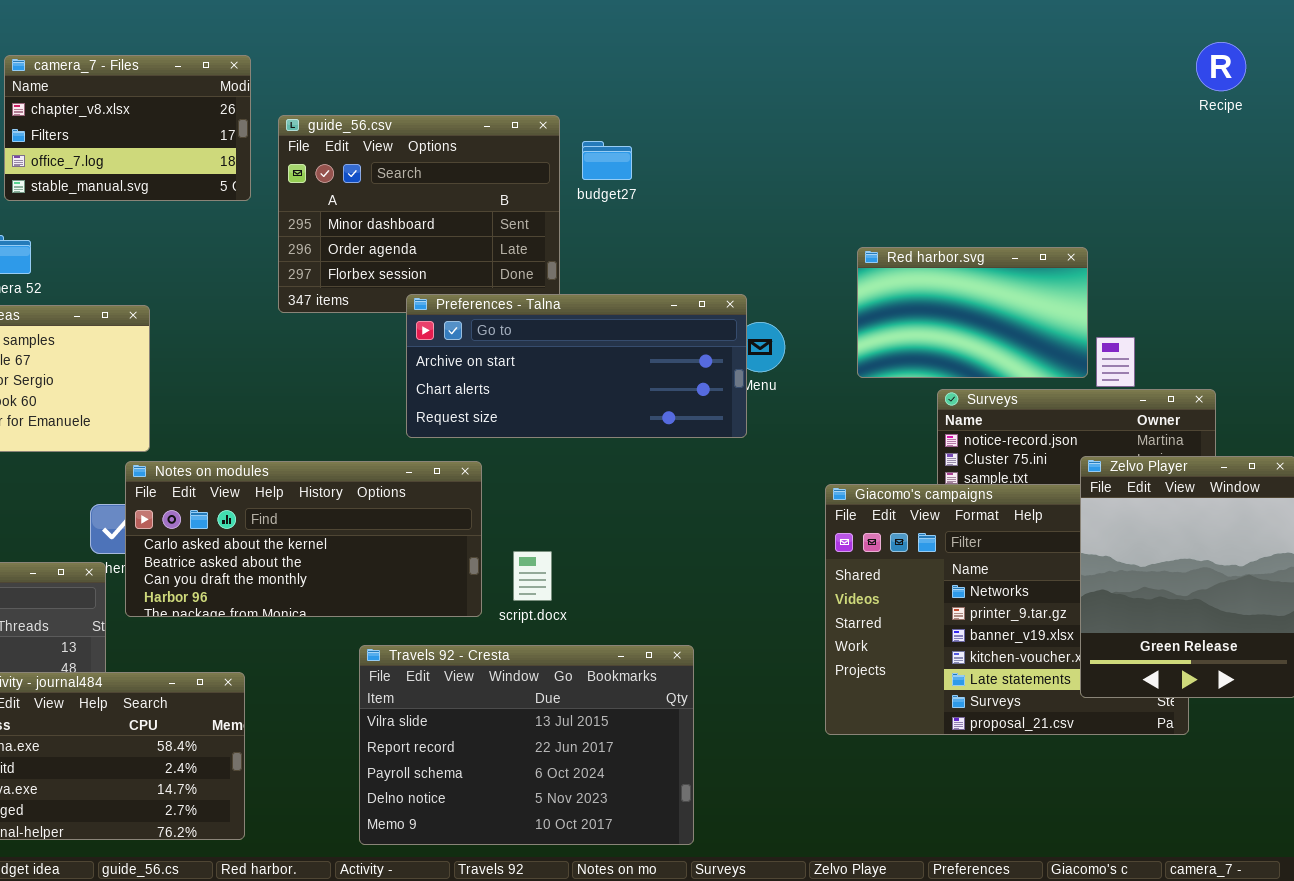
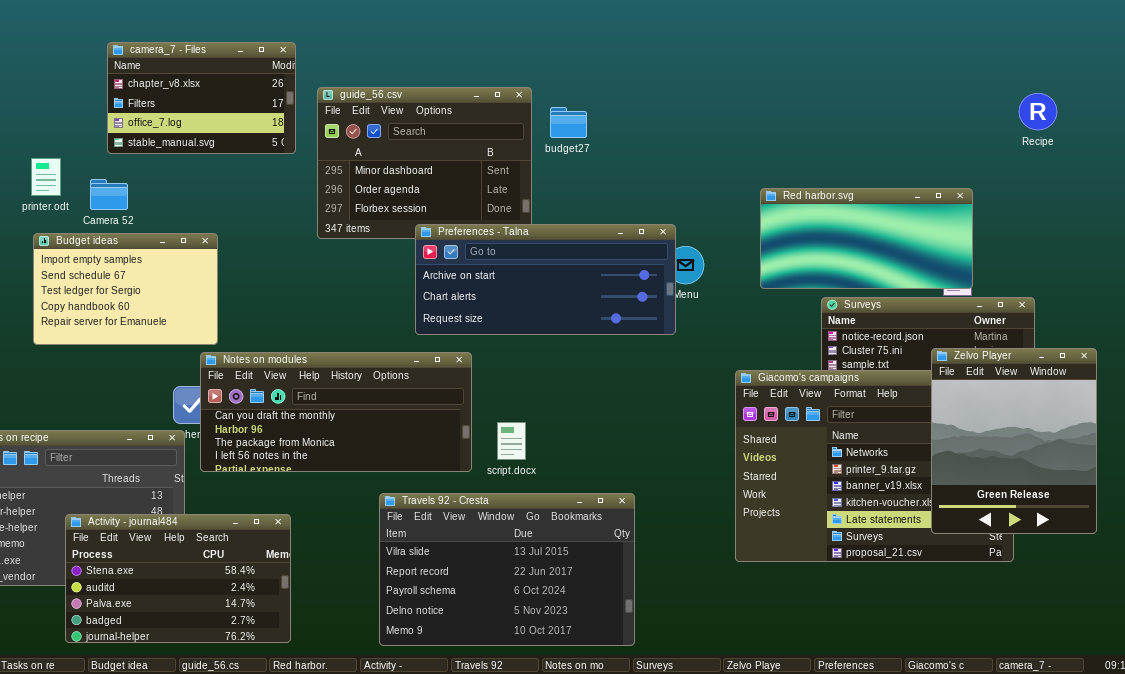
Recipe: [1196,42,1246,91] -> [1019,93,1057,130], moved
Red harbor.svg: [857,247,1088,378] -> [760,188,973,289], resized
Notes on modules: [125,461,482,617] -> [200,352,472,472], scrolled down 2 rows

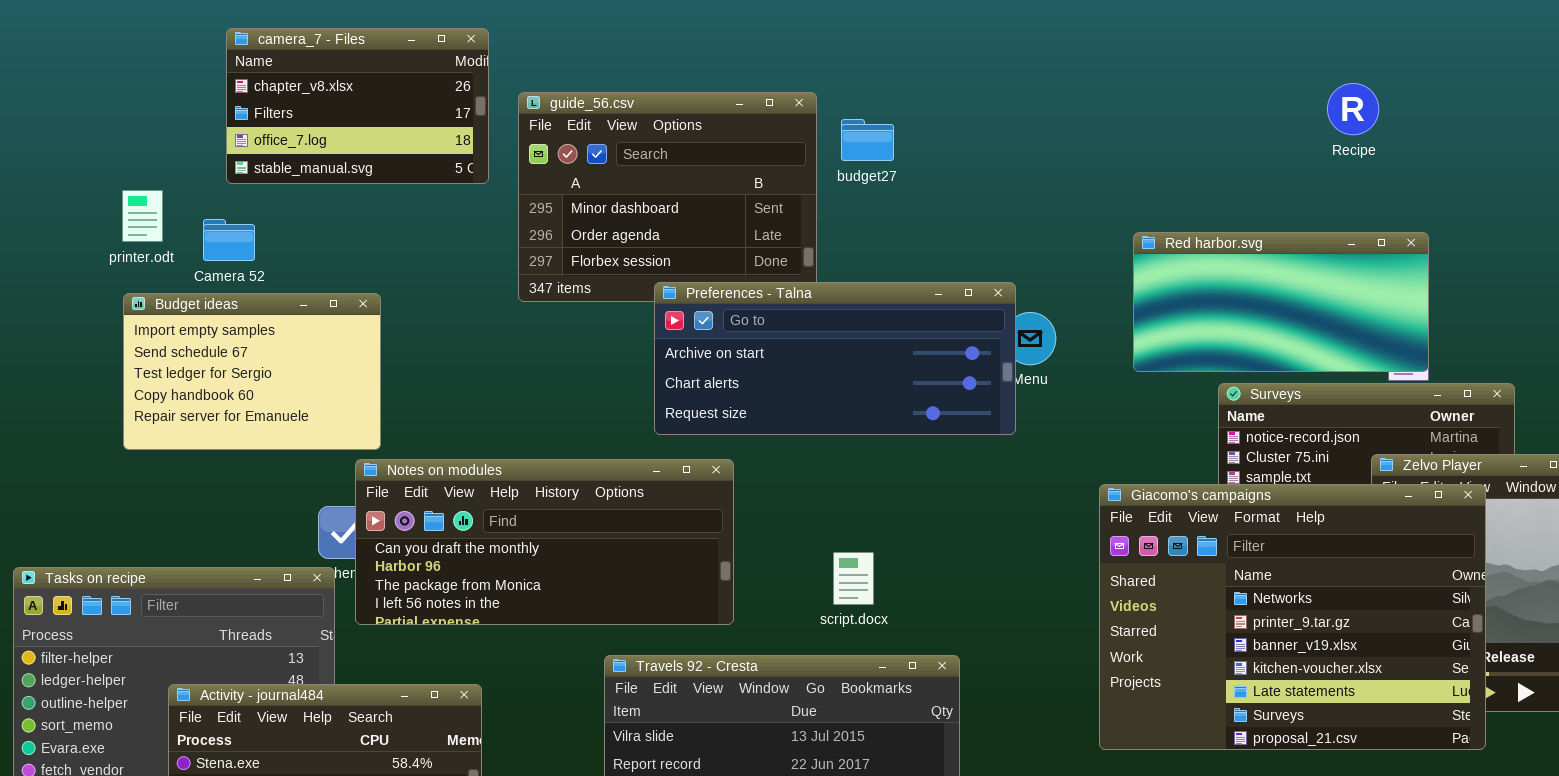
Recipe: [1019,93,1057,130] -> [1327,83,1379,135], moved
Giacomo's campaigns: [735,370,1014,562] -> [1099,484,1486,750], raised
script.docx: [497,422,526,460] -> [833,552,874,605], moved

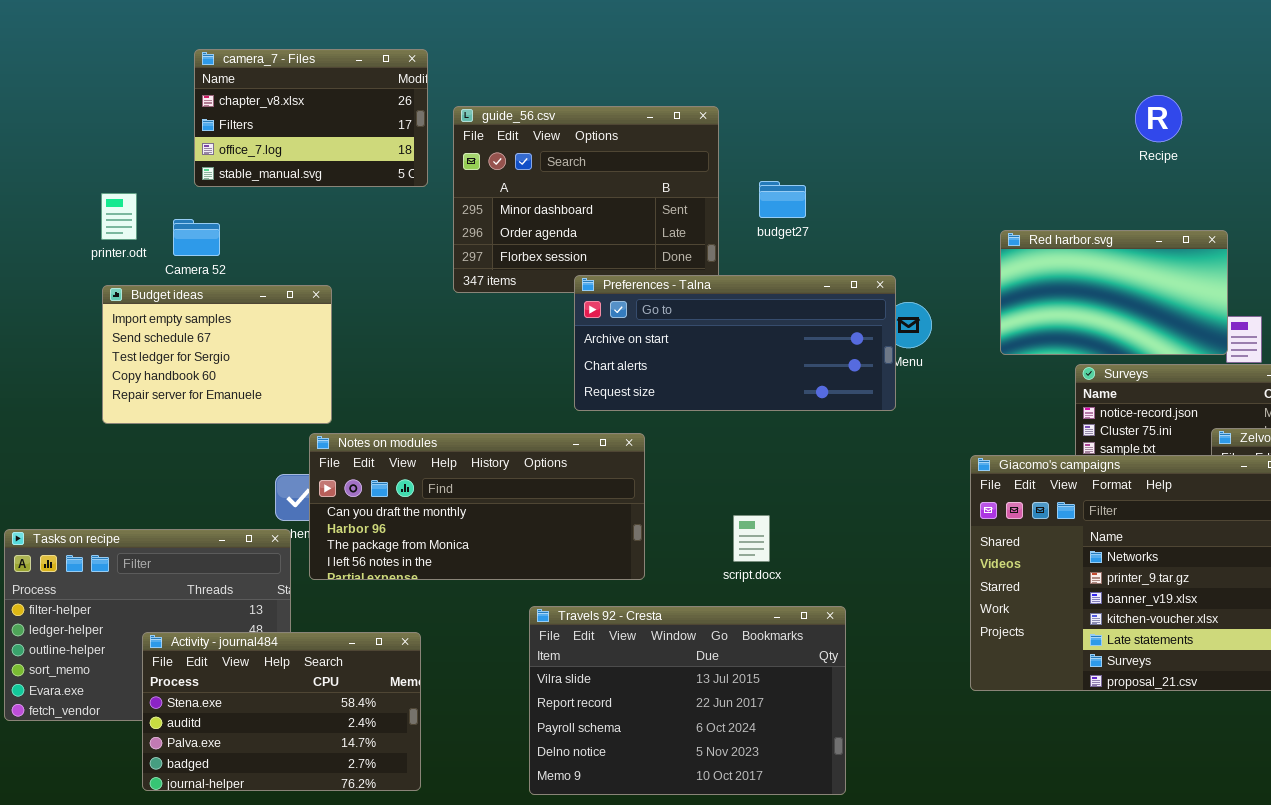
Recipe: [1327,83,1379,135] -> [1135,95,1182,142], moved
budget27: [841,119,894,161] -> [759,181,806,218], moved
Red harbor.svg: [1133,232,1429,372] -> [1000,230,1228,355], resized

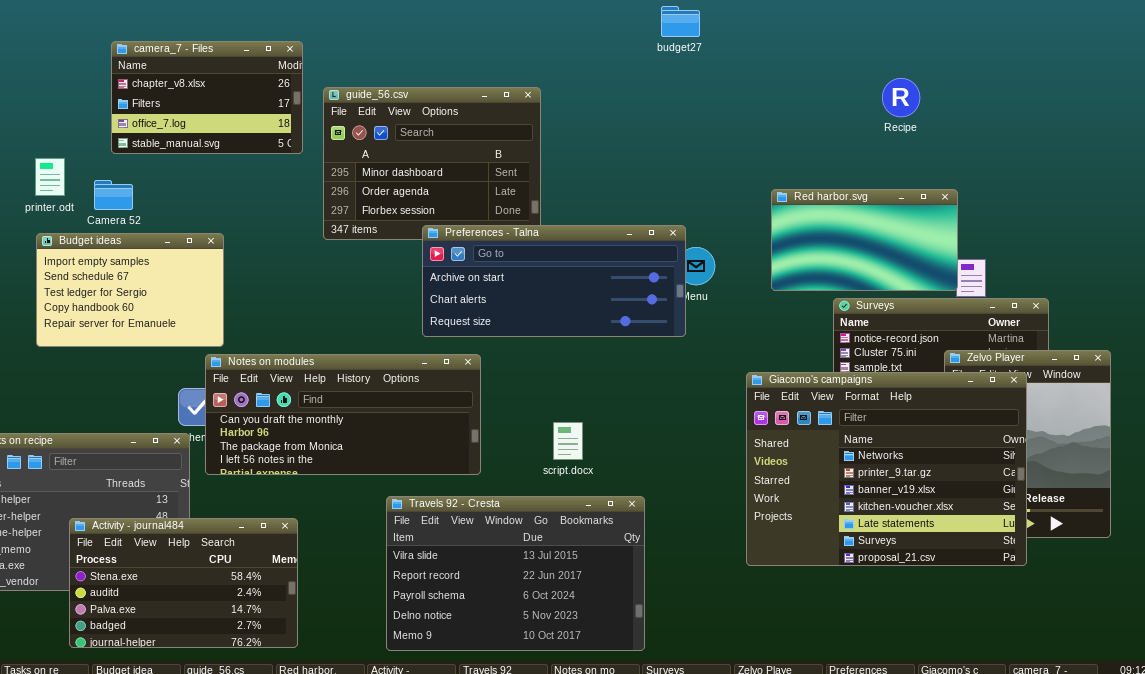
budget27: [759,181,806,218] -> [661,6,700,37], moved

